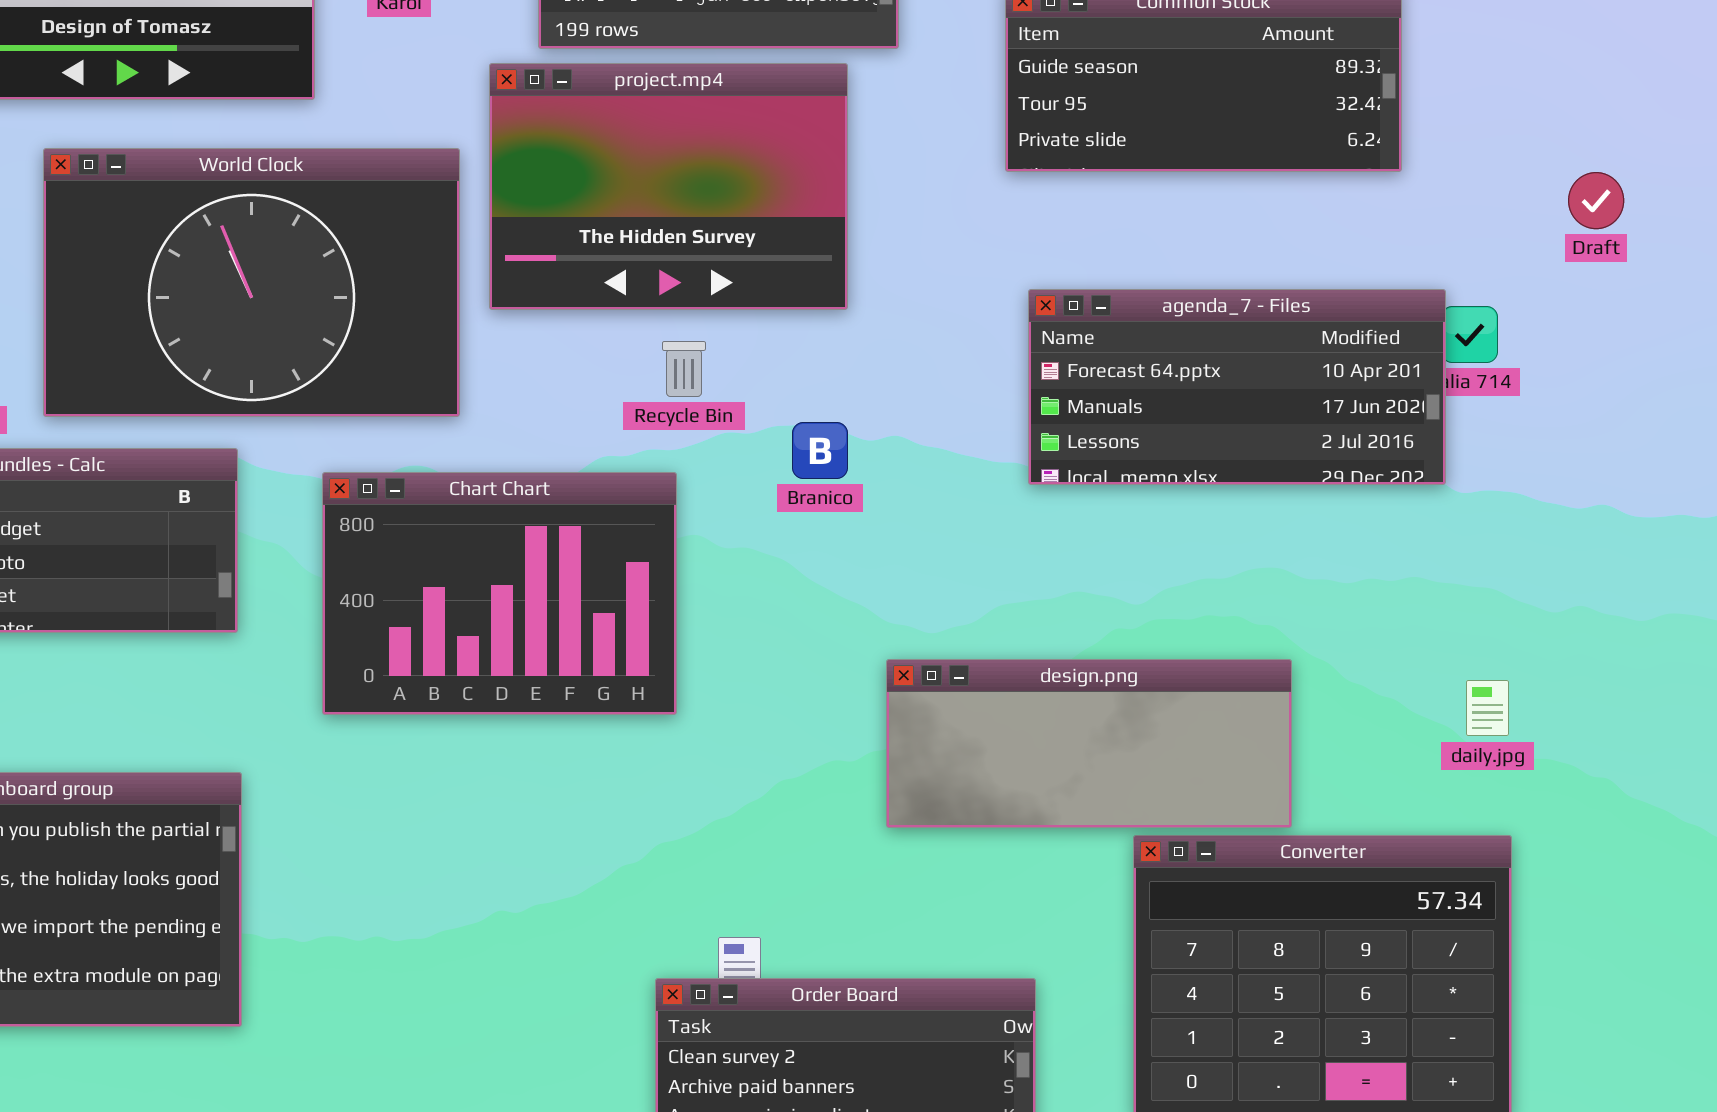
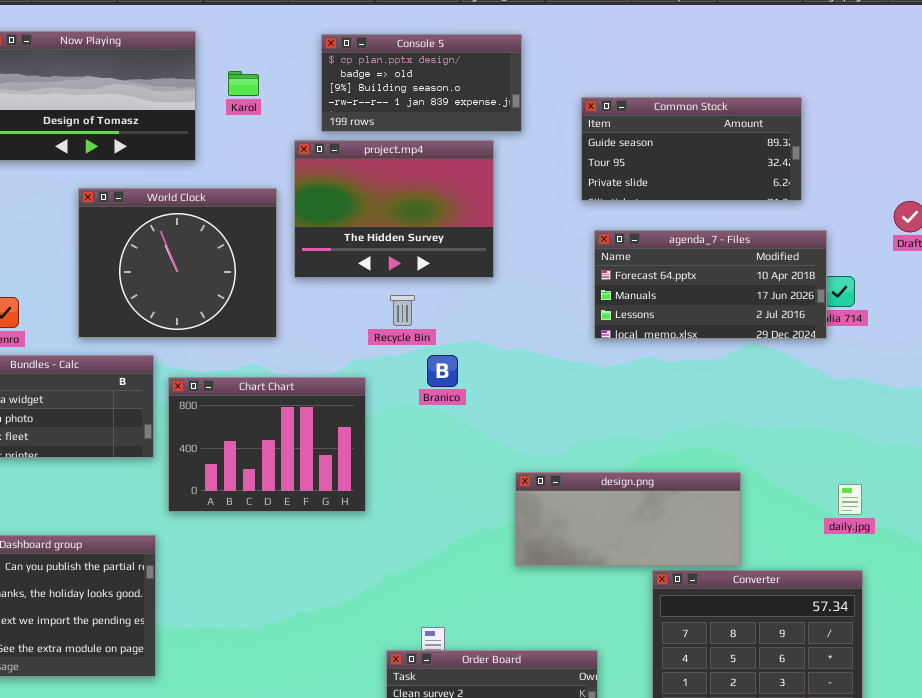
World Clock: [43,148,460,417] -> [78,188,277,338], resized
agenda_7 - Files: [1028,289,1446,485] -> [594,230,827,339], moved
Branico: [792,422,848,479] -> [427,355,458,387], moved
Chart Chart: [322,472,677,715] -> [168,377,366,512], moved

